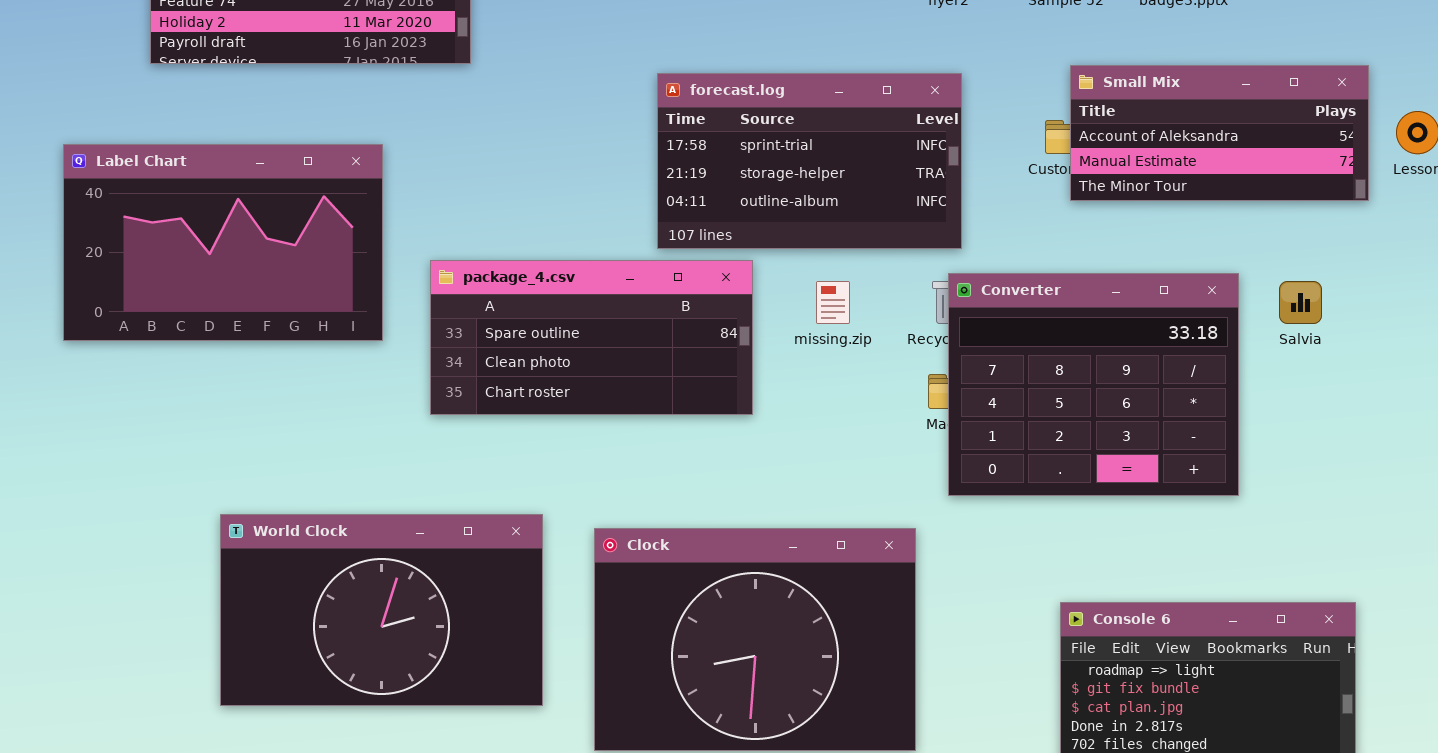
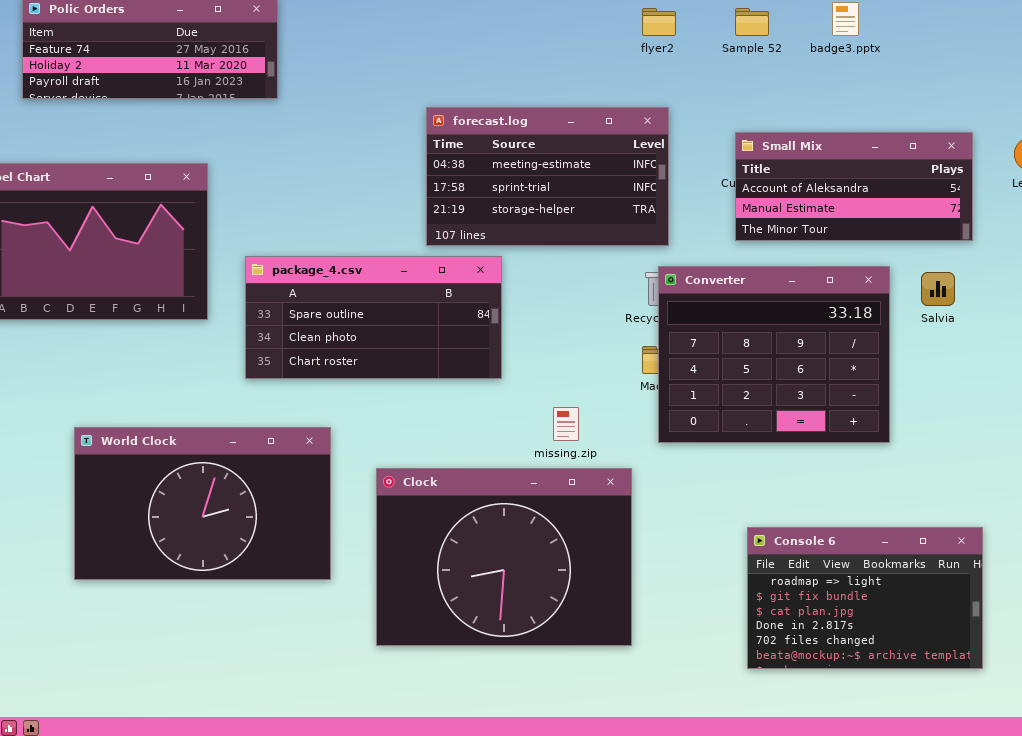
Small Mix: [1070,65,1369,201] -> [735,132,973,241], moved
forecast.log: [657,73,962,249] -> [426,107,669,246], scrolled up 1 row
missing.zip: [816,281,850,324] -> [553,407,579,441], moved
World Clock: [220,514,543,706] -> [74,427,331,580], moved

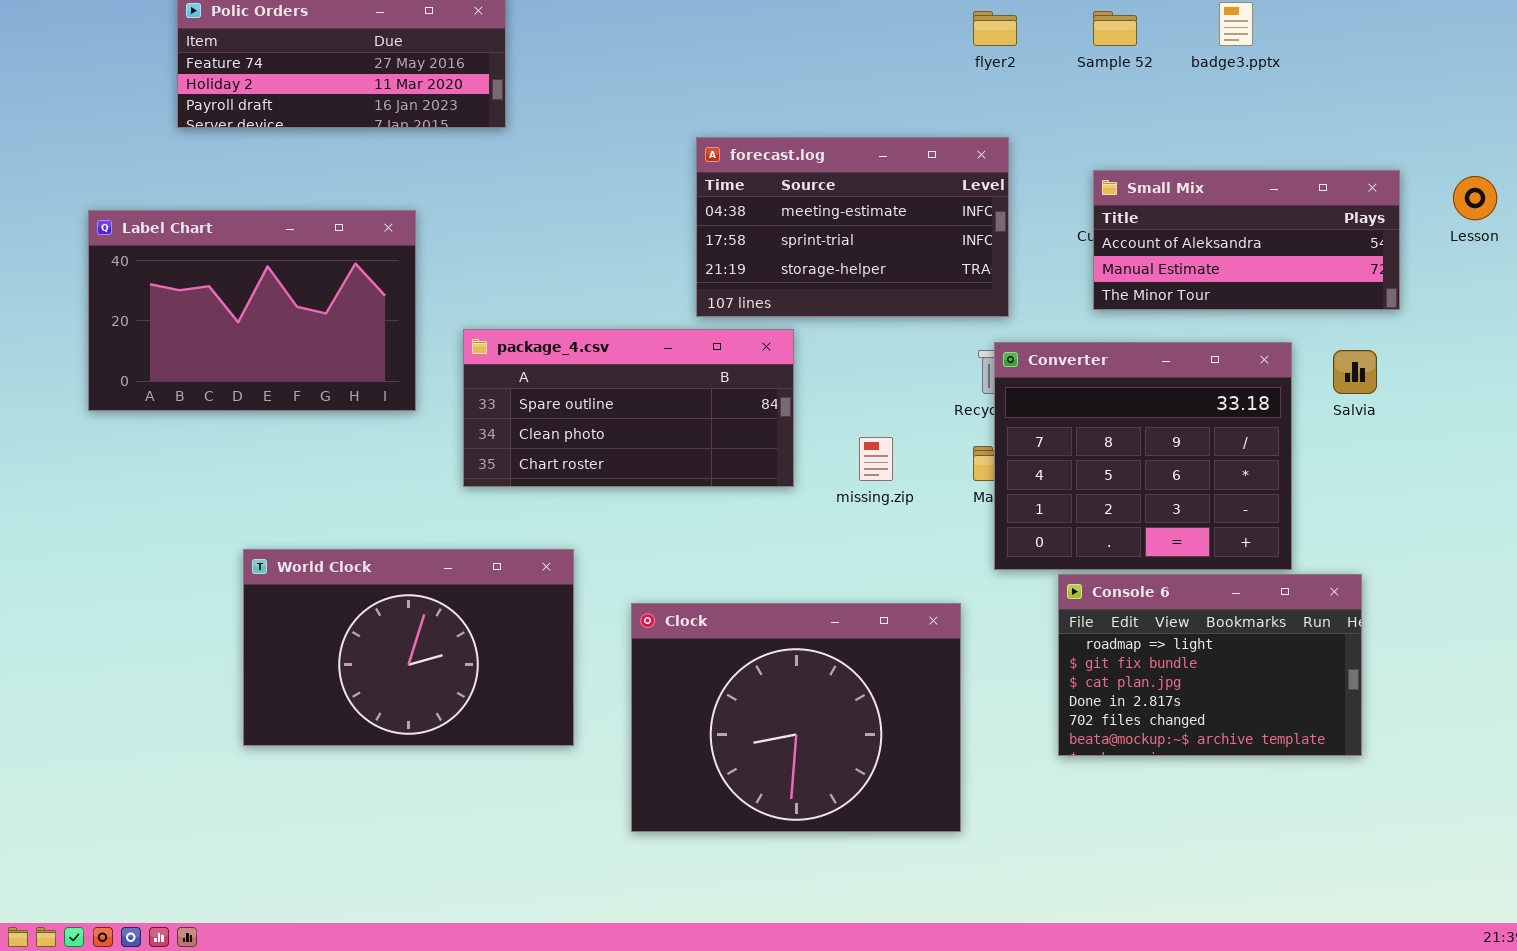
missing.zip: [553,407,579,441] -> [859,437,893,481], moved
Console 6: [747,527,983,669] -> [1058,574,1362,756], moved

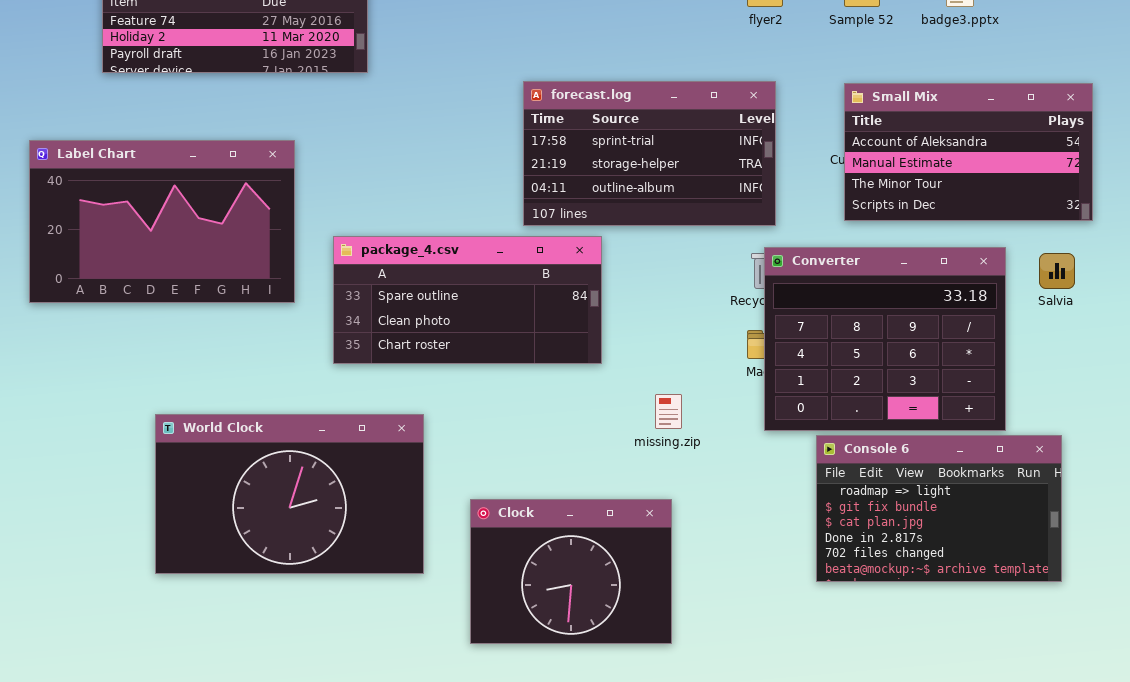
forecast.log: [696,137,1009,317] -> [523,81,776,226], scrolled down 1 row
Small Mix: [1093,170,1400,310] -> [844,83,1093,221], resized
missing.zip: [859,437,893,481] -> [655,394,682,429], moved
Clock: [631,603,961,832] -> [470,499,672,644], resized

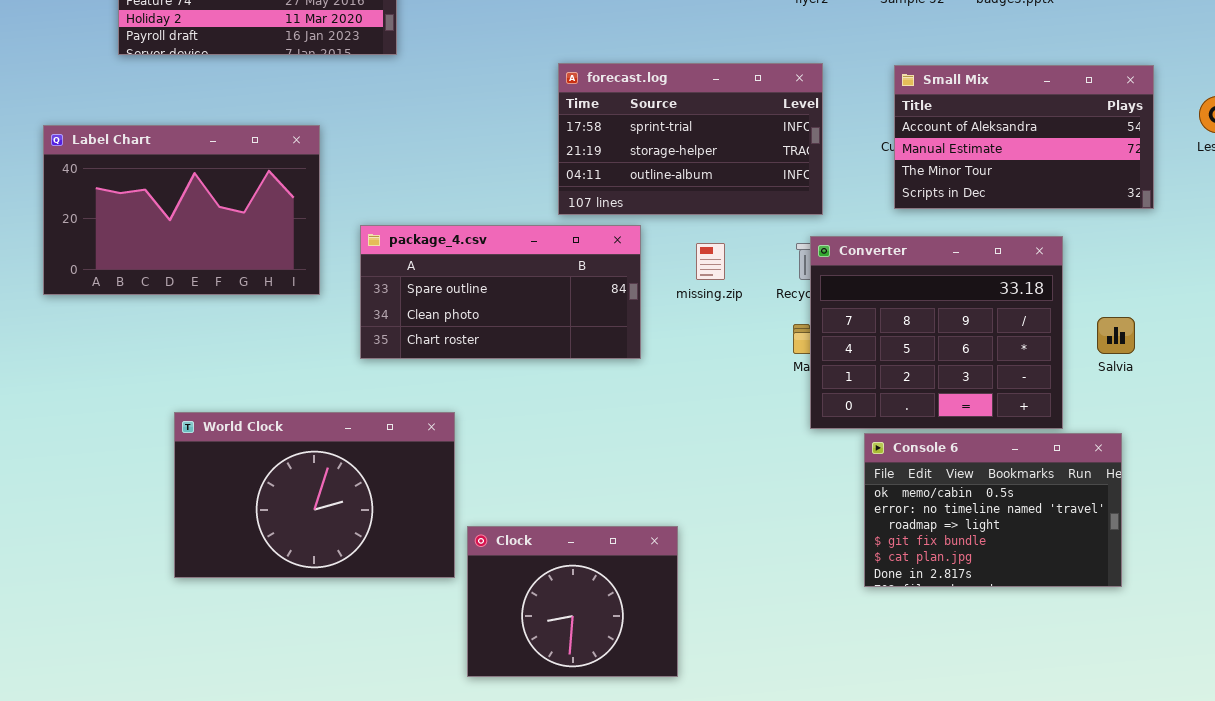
Salvia: [1039,253,1075,289] -> [1097,317,1135,354], moved
missing.zip: [655,394,682,429] -> [696,243,725,280], moved
Console 6: [816,435,1062,582] -> [864,433,1122,587], scrolled up 2 rows
Clock: [470,499,672,644] -> [467,526,678,677], moved

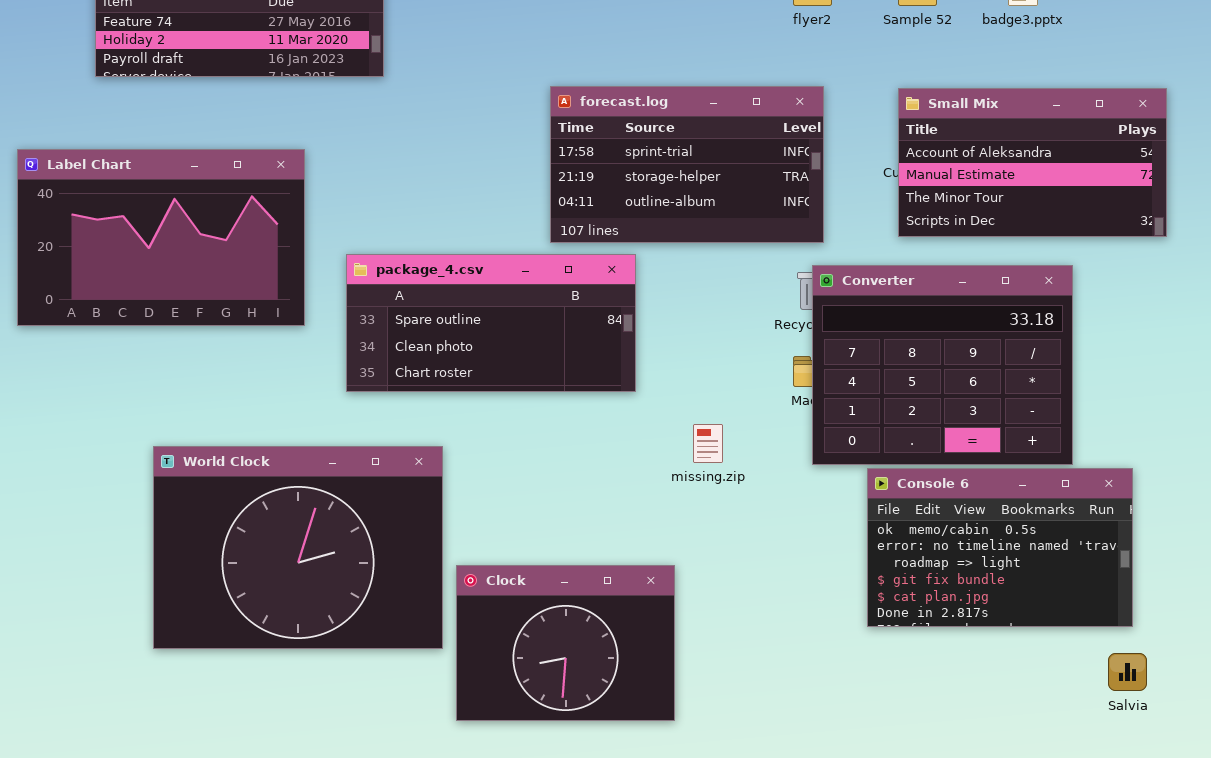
missing.zip: [696,243,725,280] -> [693,424,723,463], moved
Salvia: [1097,317,1135,354] -> [1108,653,1147,691], moved
World Clock: [174,412,455,578] -> [153,446,443,649], resized

